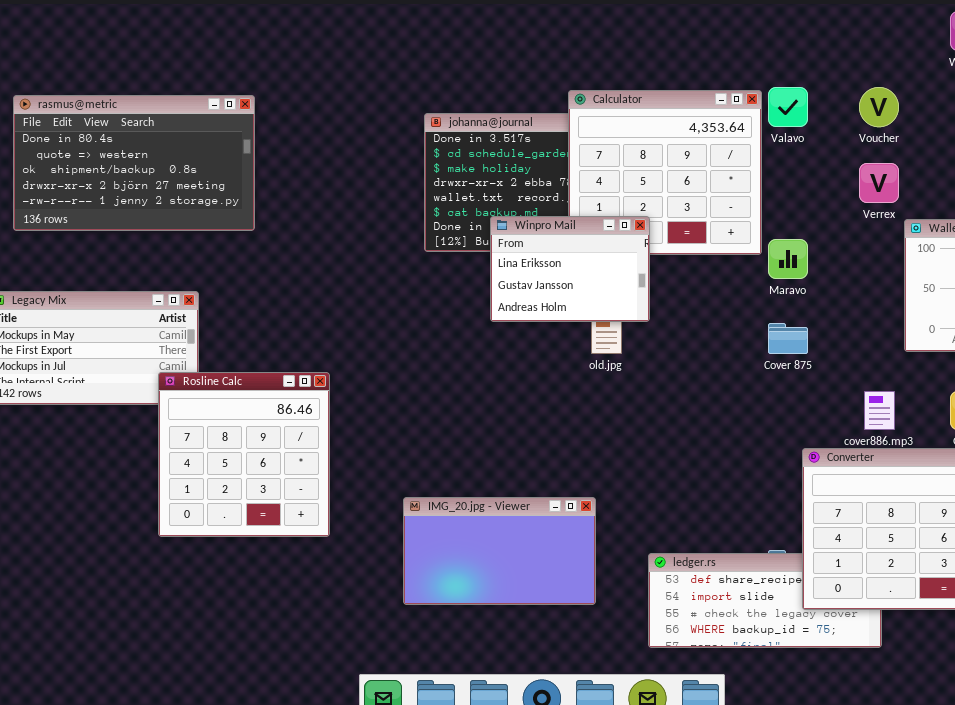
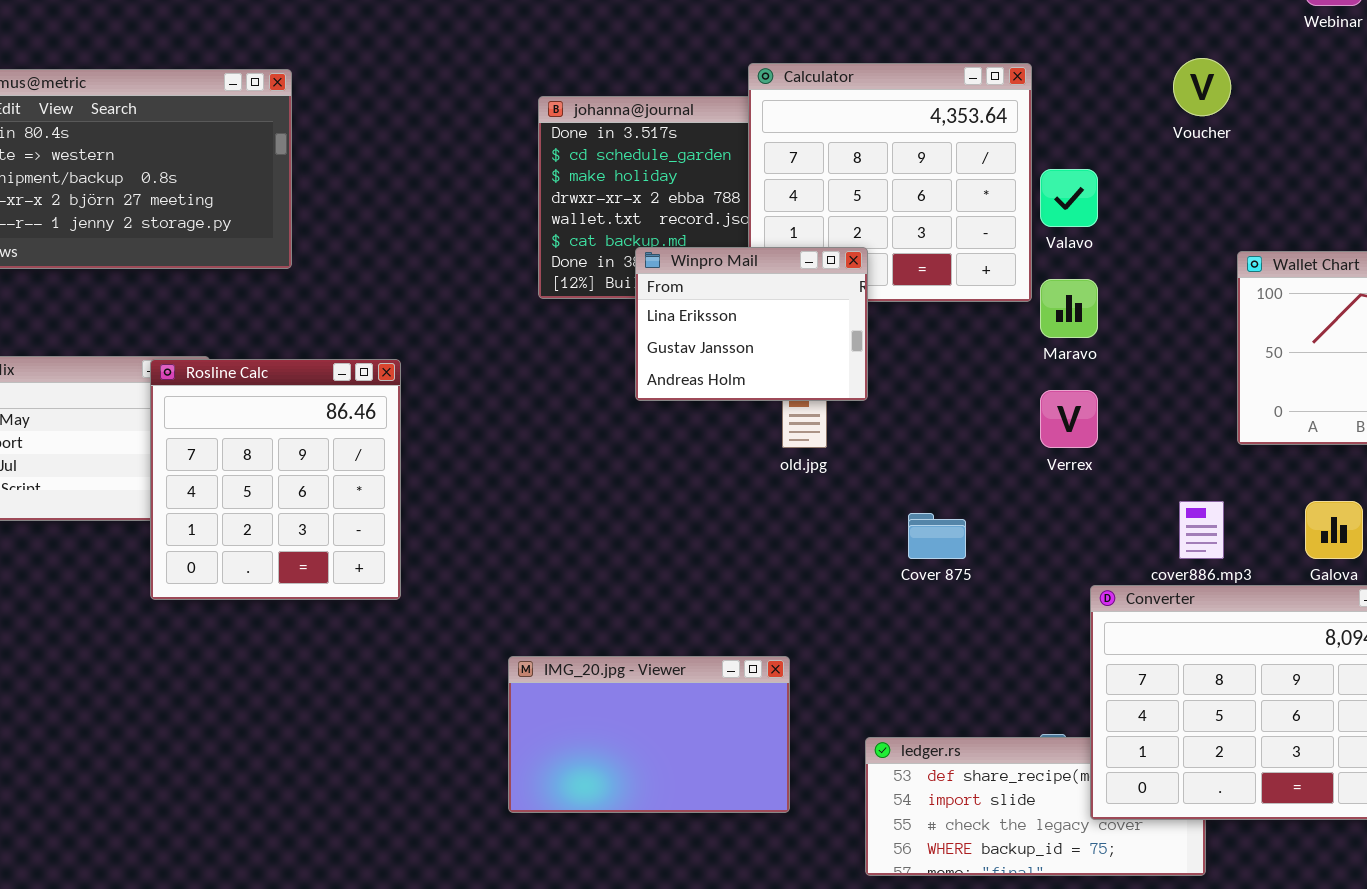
Valavo: [768,87,808,127] -> [1040,169,1098,227], moved
Verrex: [859,163,899,203] -> [1040,390,1098,448], moved
Cover 875: [768,323,808,354] -> [908,513,966,559], moved
Rosline Calc: [158,372,330,537] -> [150,359,401,600], moved

